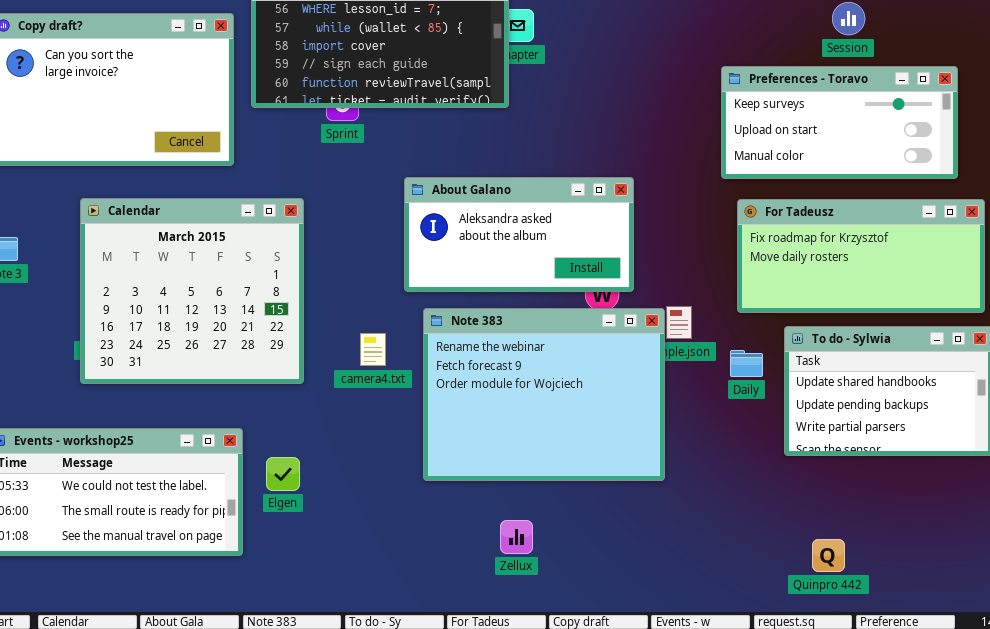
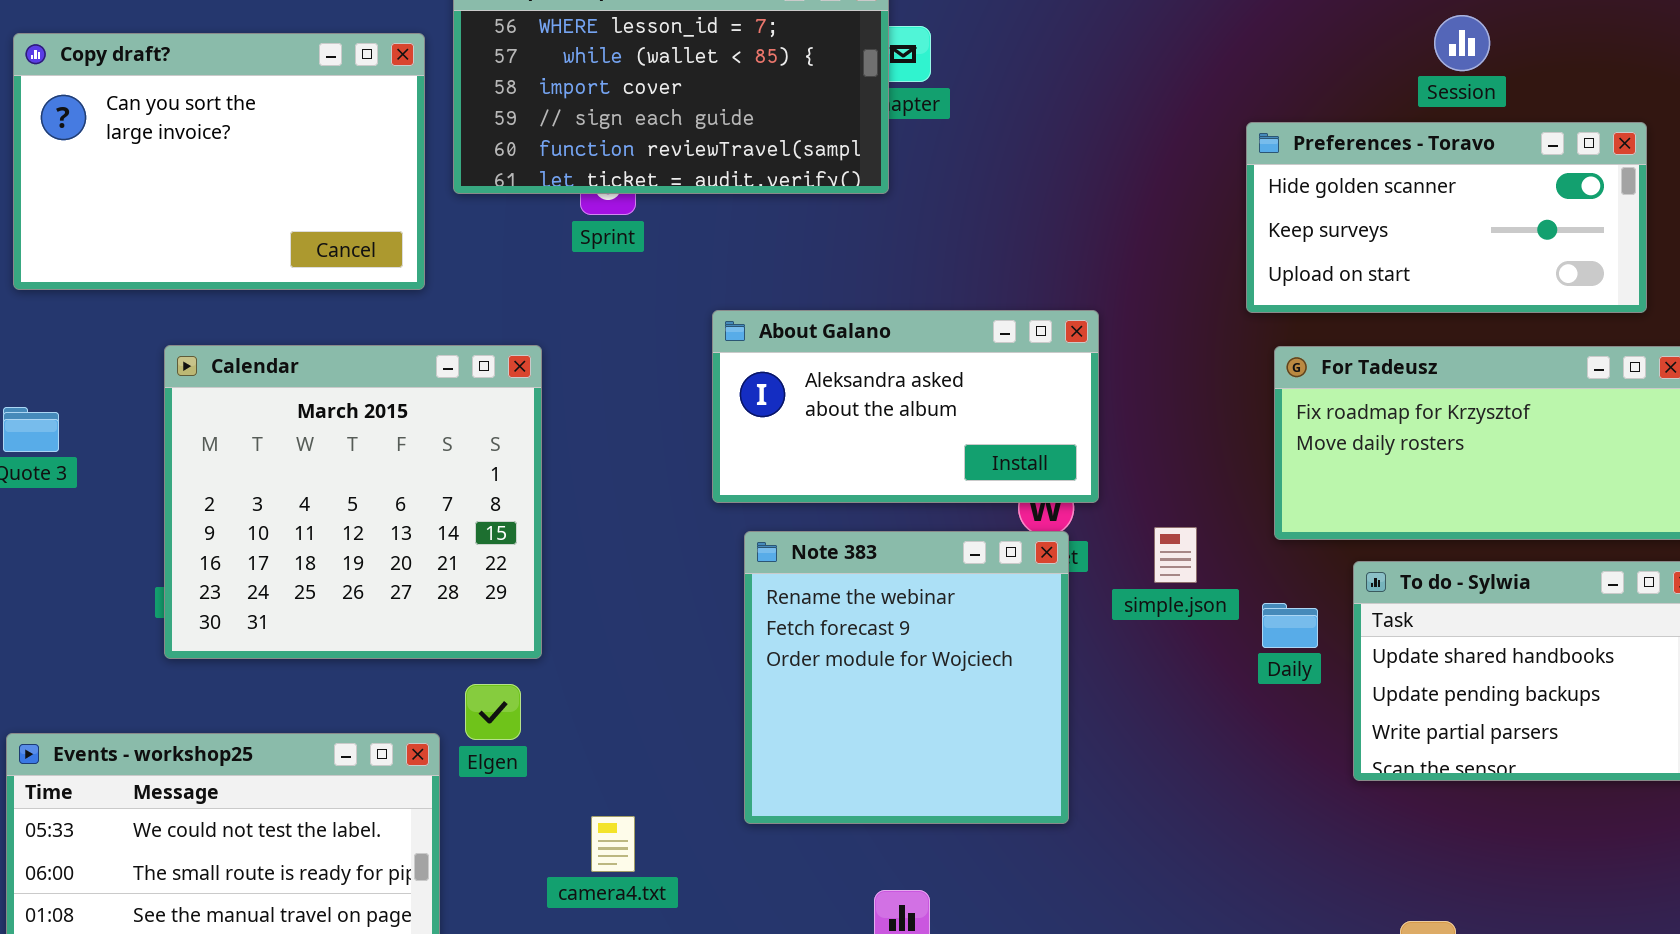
Preferences - Toravo: [721,66,958,179] -> [1246,122,1647,313], scrolled up 1 row
Note 383: [423,308,665,481] -> [744,531,1069,824], resized
camera4.txt: [360,333,386,366] -> [591,816,635,872], moved
Elgen: [266,457,300,491] -> [465,684,521,740], moved

